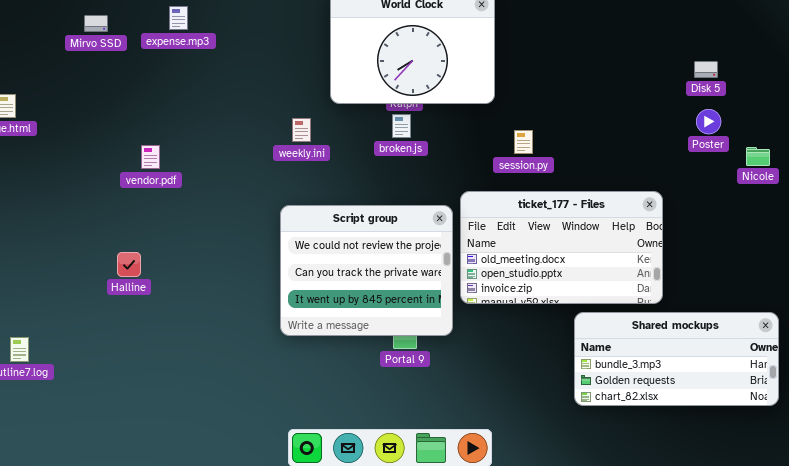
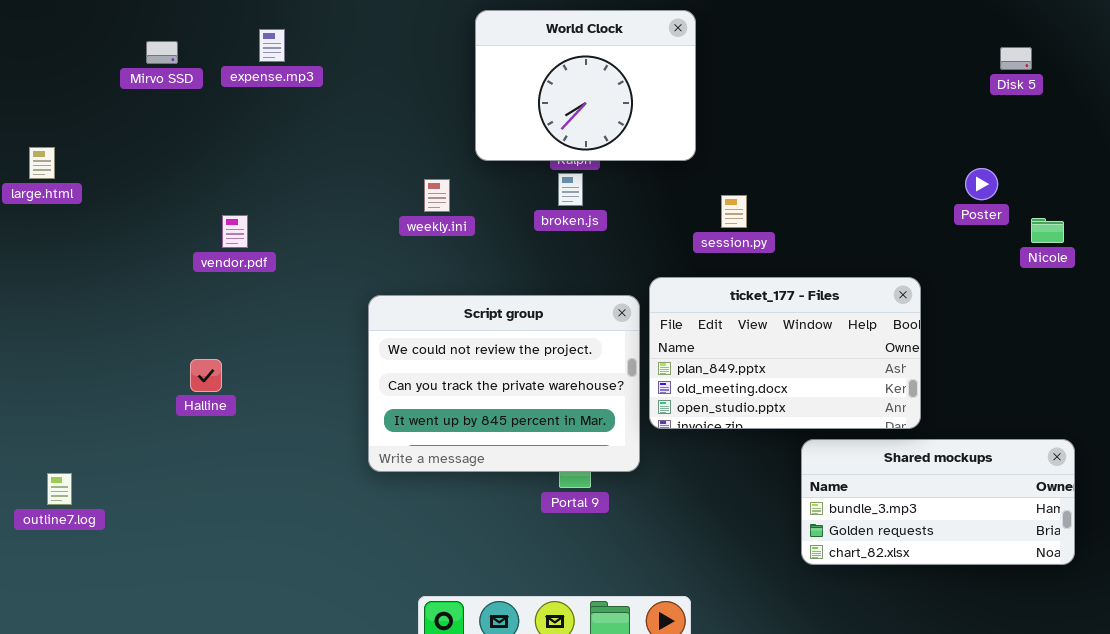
Disk 5: [694,61,718,78] -> [1000,47,1032,70], moved
ticket_177 - Files: [460,191,663,304] -> [649,277,921,429], scrolled up 1 row
Script group: [280,205,453,336] -> [368,295,640,472], resized

